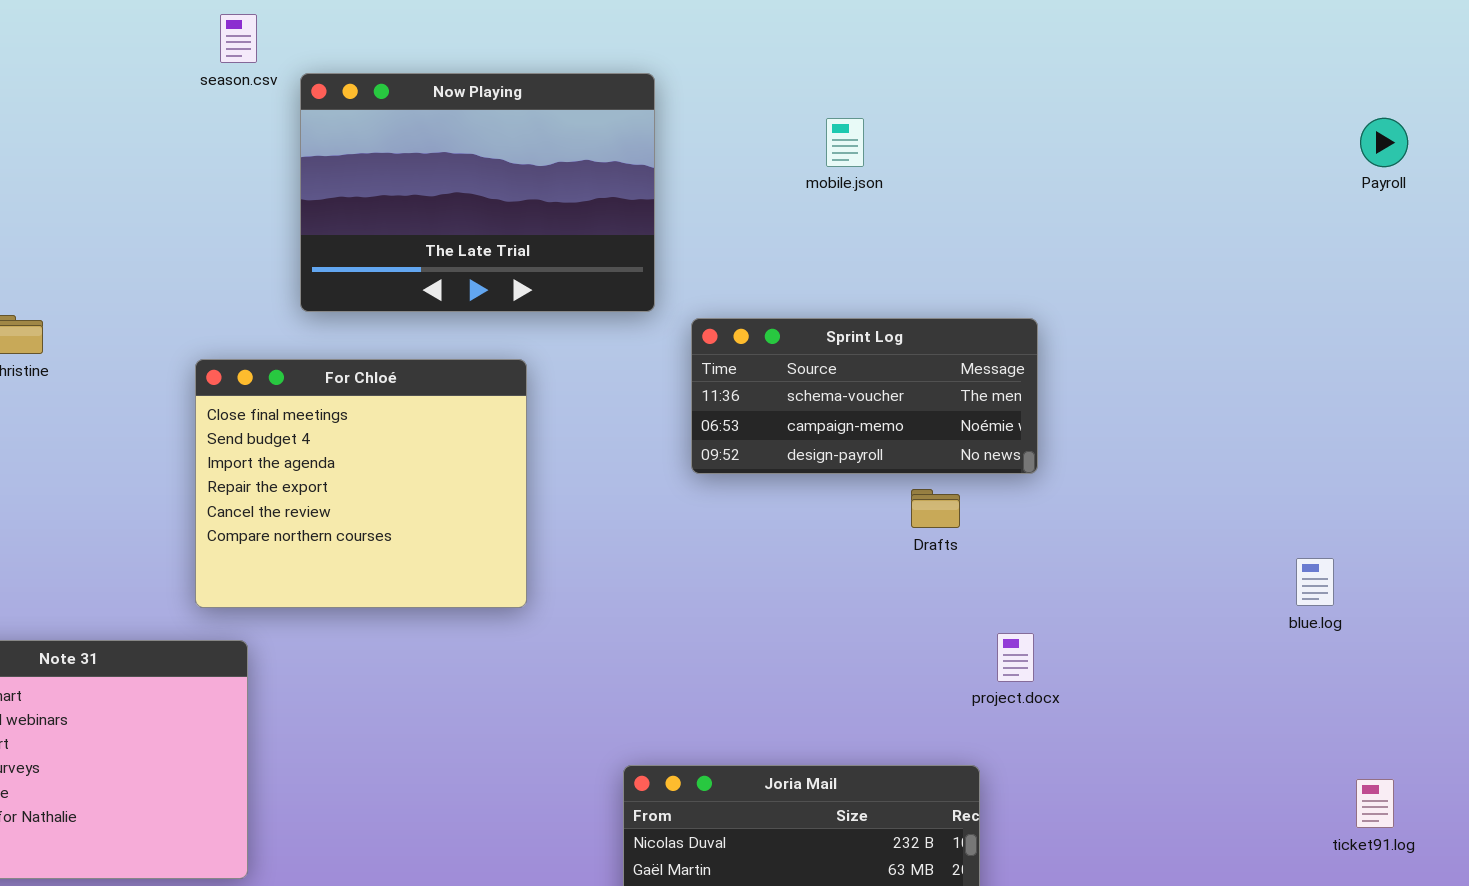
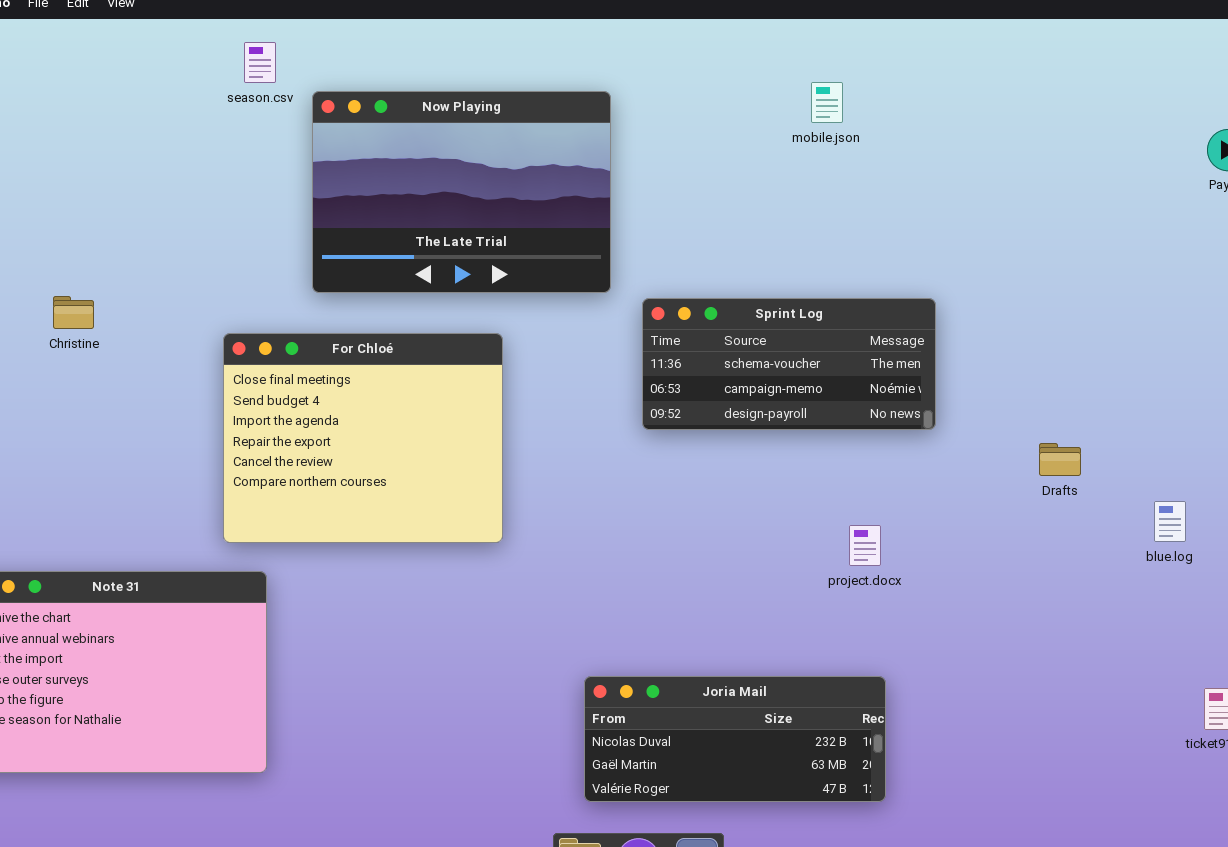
mobile.json: [826,118,864,167] -> [811,82,843,123], moved
Drafts: [911,489,960,528] -> [1039,443,1081,476], moved
project.docx: [997,633,1034,682] -> [849,525,881,566], moved

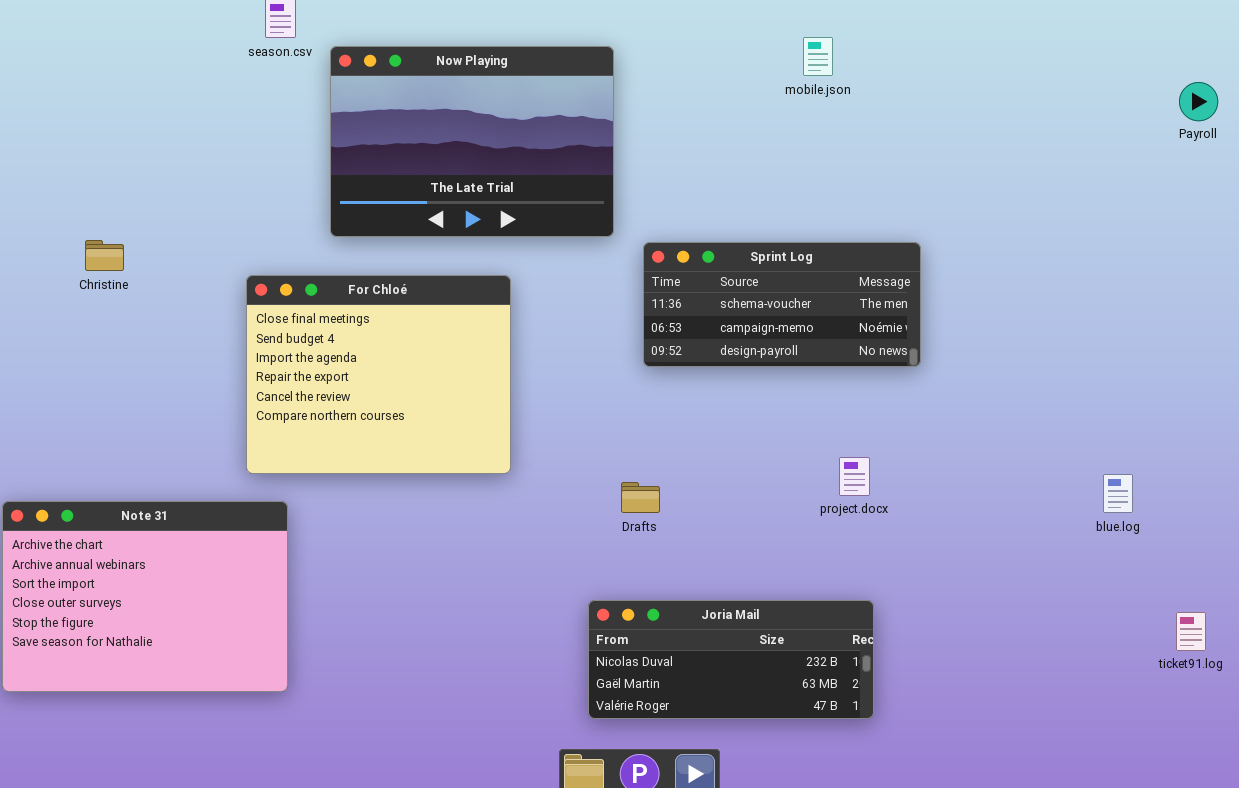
Drafts: [1039,443,1081,476] -> [621,482,660,513], moved
blue.log: [1154,501,1186,542] -> [1103,474,1133,513], moved

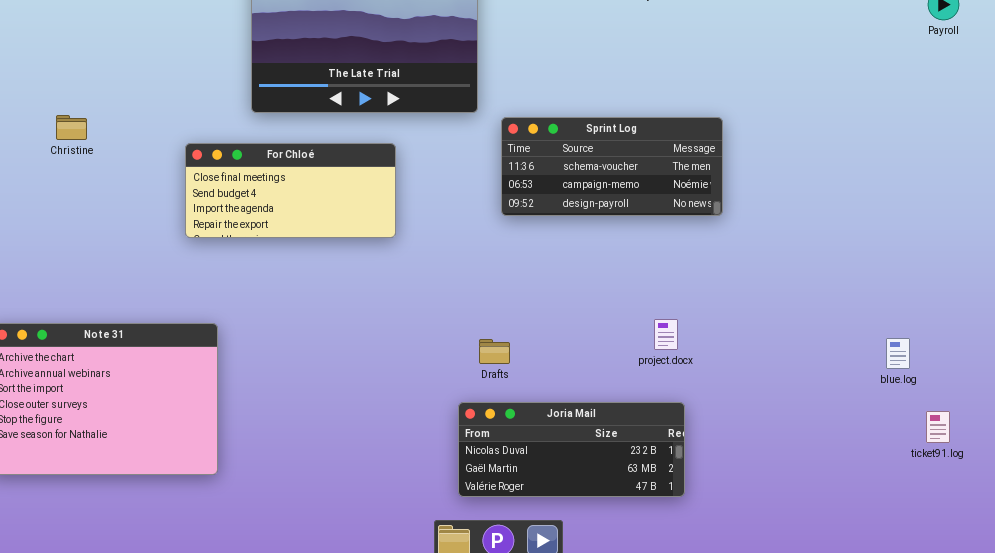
For Chloé: [246,275,511,474] -> [185,143,396,238], resized
project.docx: [839,457,870,496] -> [654,319,678,350], moved
blue.log: [1103,474,1133,513] -> [886,338,910,369], moved
Drafts: [621,482,660,513] -> [479,339,510,364], moved

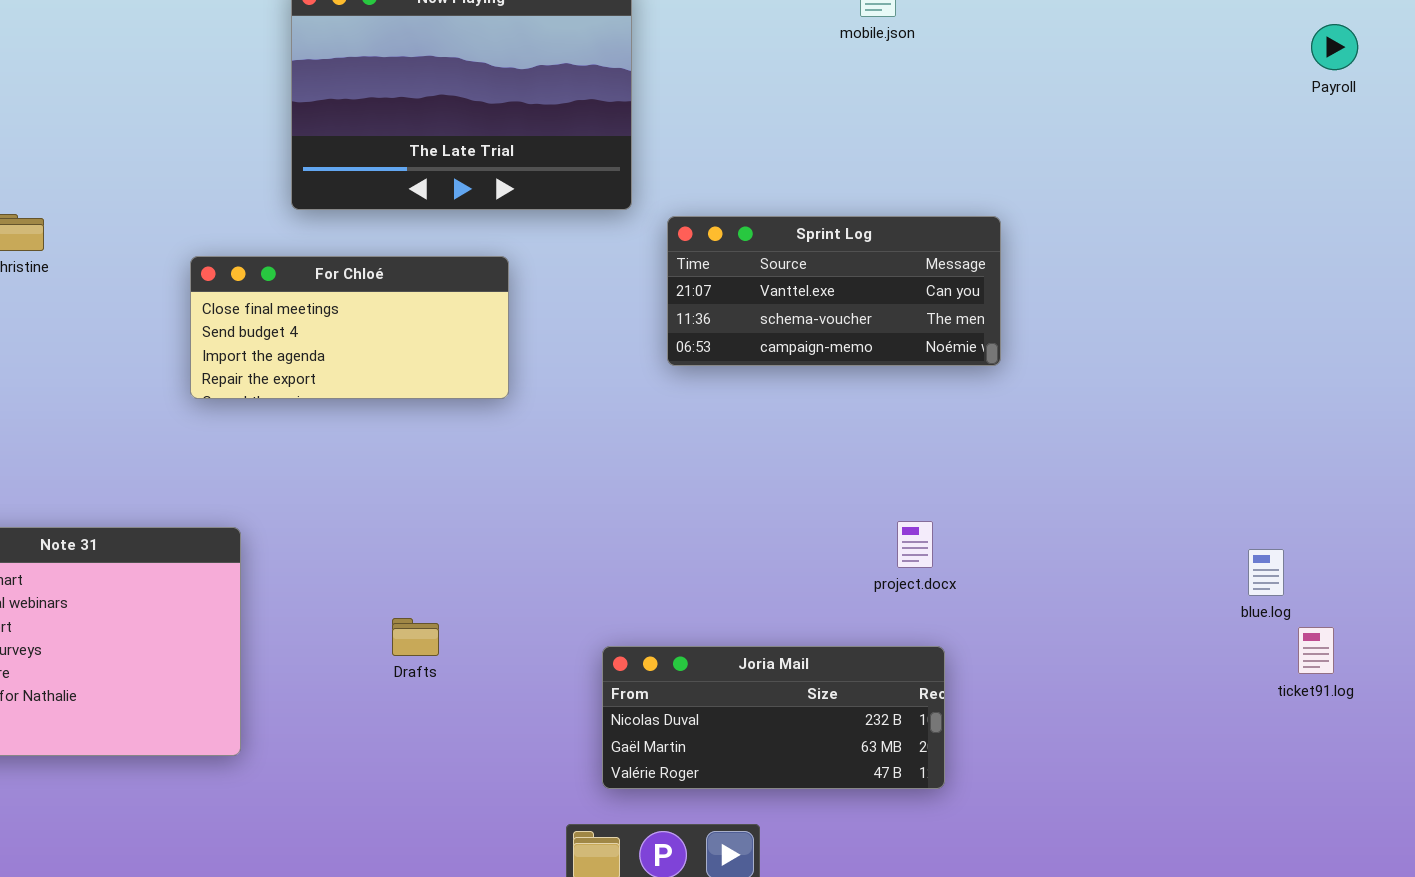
Sprint Log: [501,117,723,216] -> [667,216,1001,366], scrolled up 1 row
Drafts: [479,339,510,364] -> [392,618,439,656], moved
ticket91.log: [926,411,950,443] -> [1298,627,1334,674], moved

